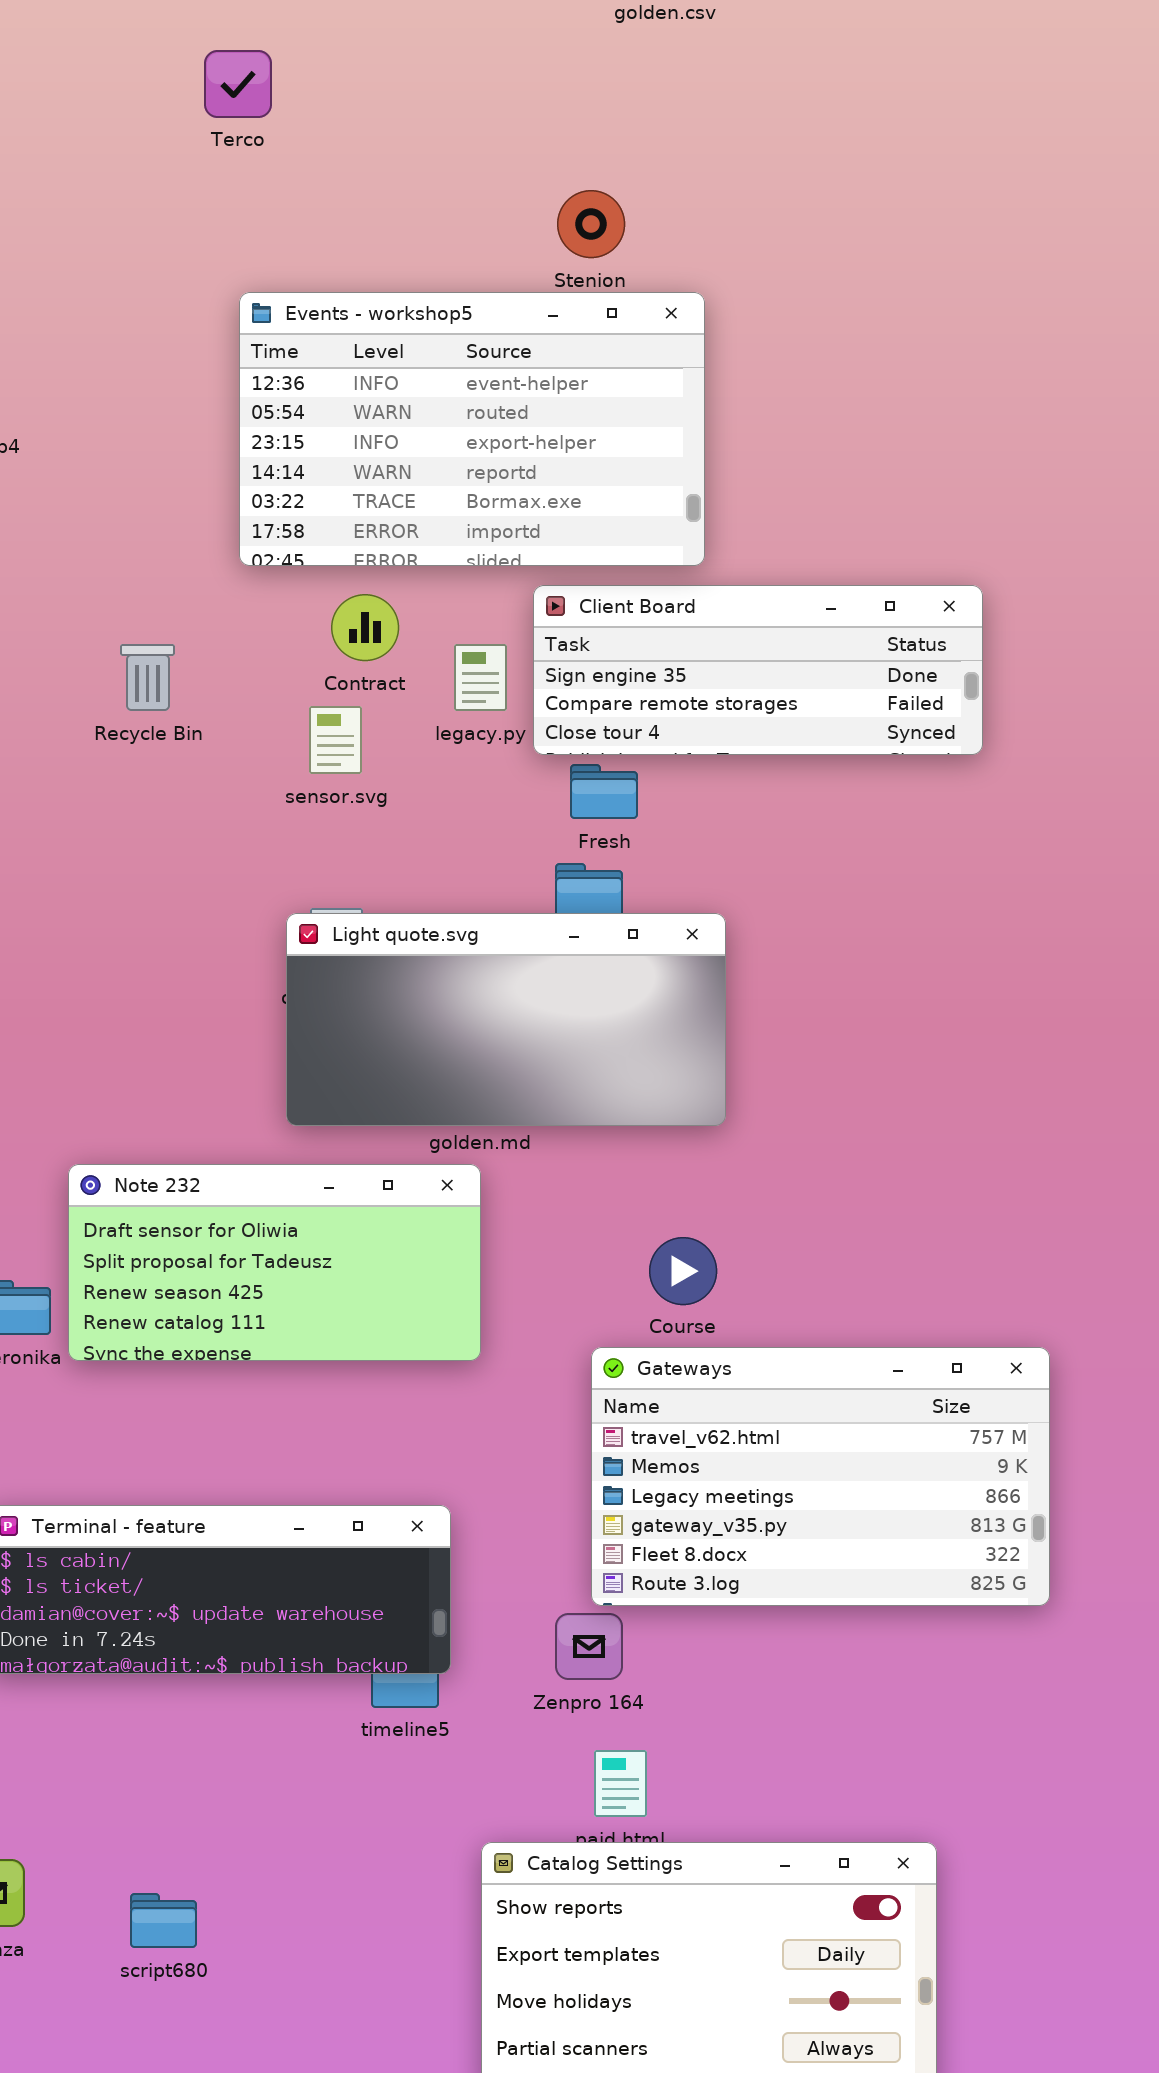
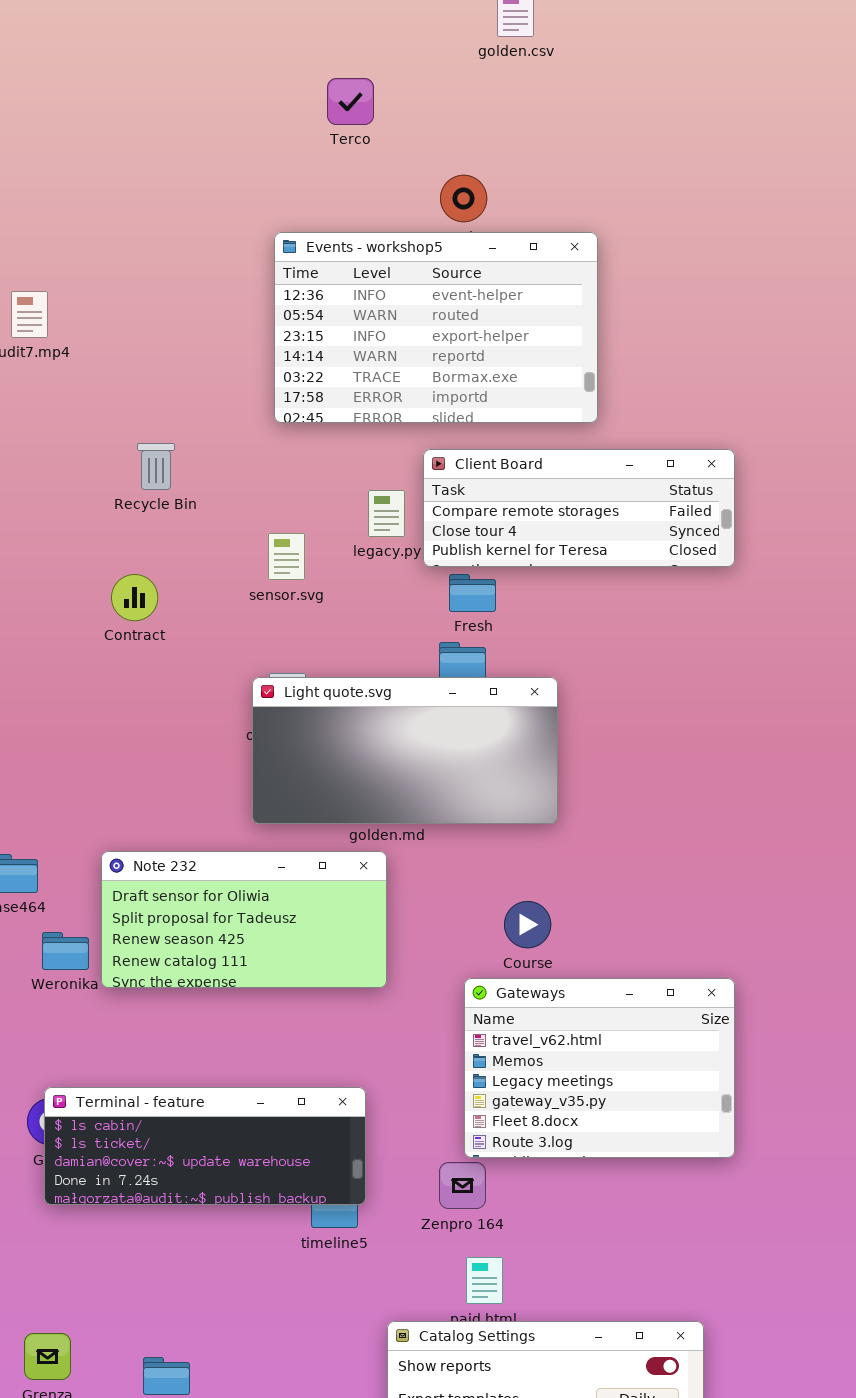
Terco: [204,50,272,118] -> [327,78,374,125], moved
Events - workshop5: [239,292,705,566] -> [274,232,598,423], moved
Client Board: [533,585,983,755] -> [423,449,735,567], scrolled down 1 row
Contract: [331,594,399,661] -> [111,574,158,621], moved
Recycle Bin: [120,644,175,711] -> [137,443,175,490], moved
Gateways: [591,1347,1050,1606] -> [464,978,735,1158], resized

